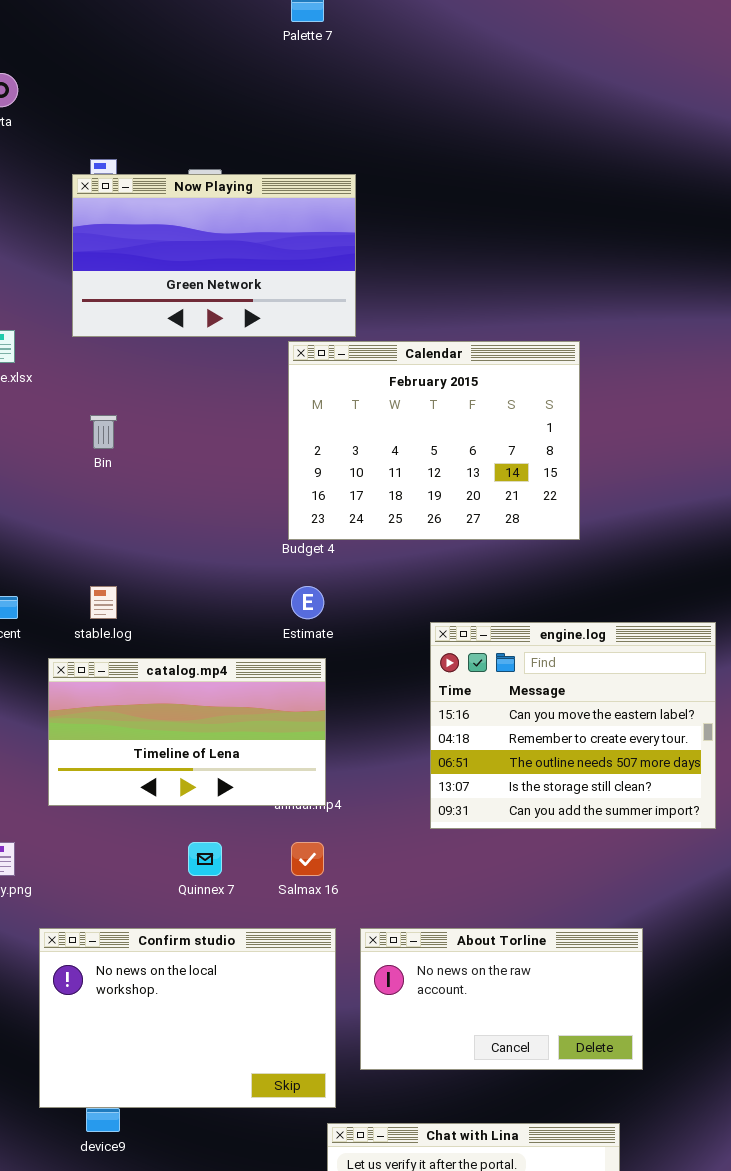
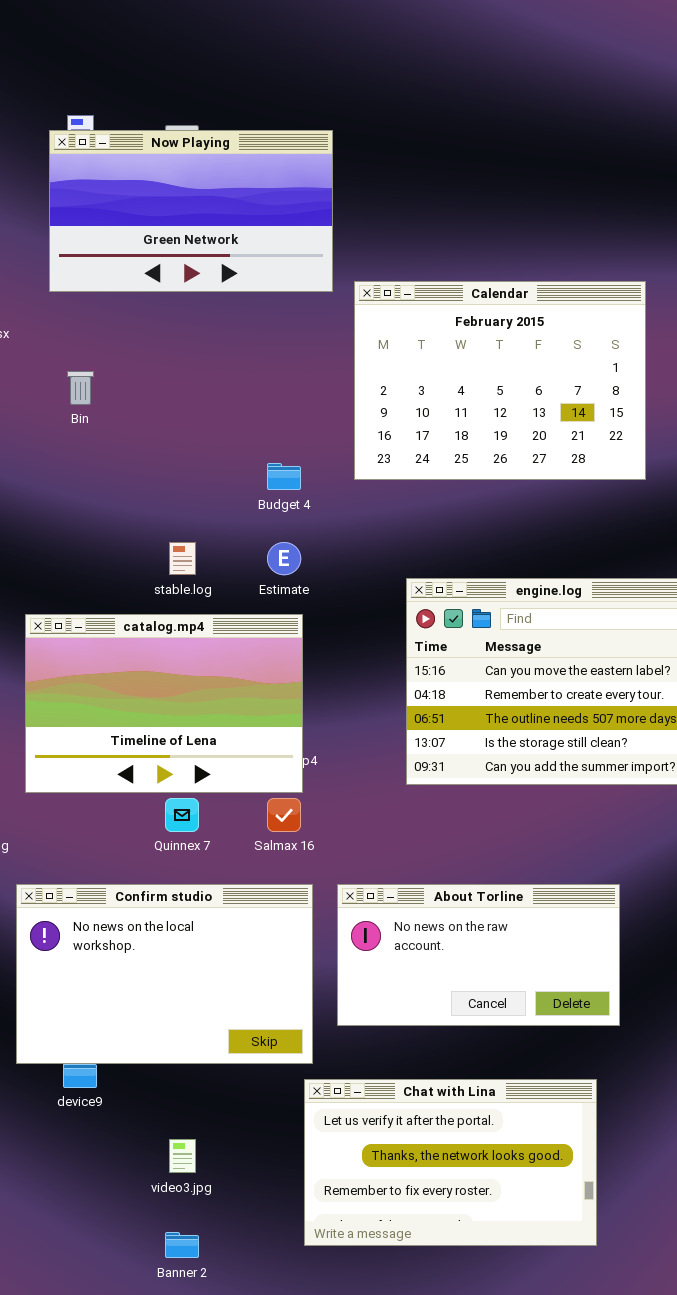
Calendar: [288,341,580,540] -> [354,281,646,480], moved
stable.log: [90,586,117,619] -> [169,542,196,575], moved
catalog.mp4: [48,658,326,806] -> [25,614,303,793], resized

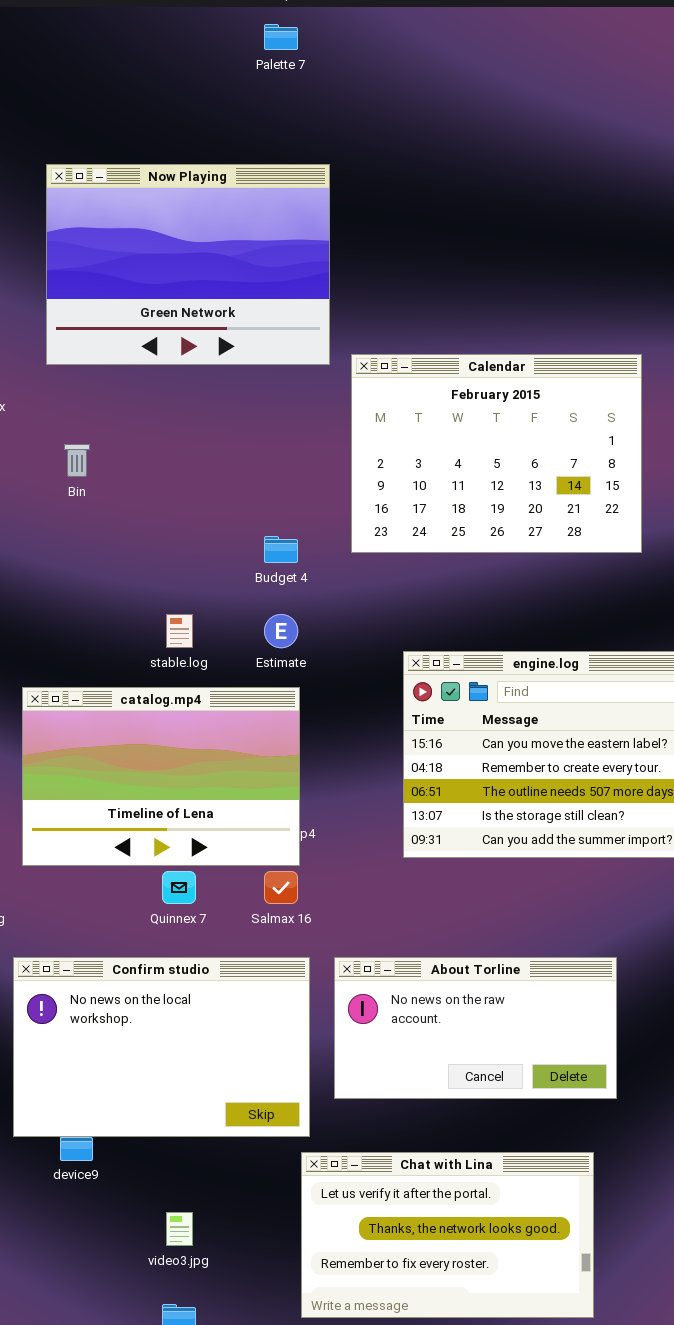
Now Playing: [49,130,333,292] -> [46,164,330,365], resized

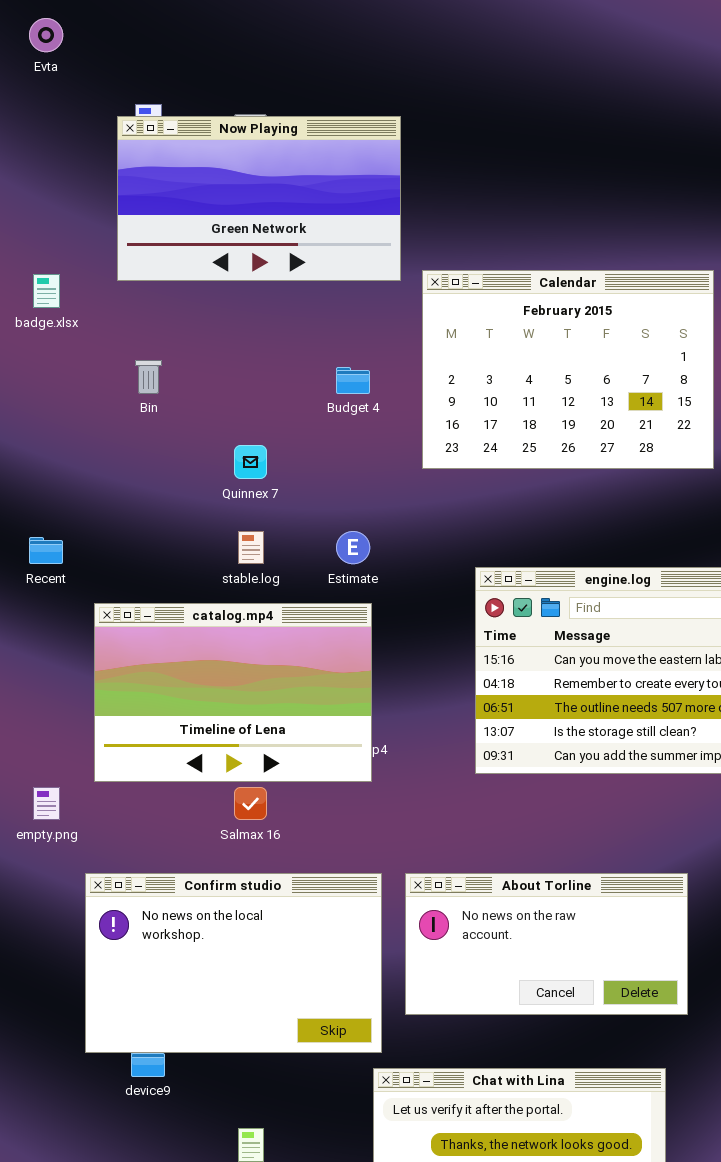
Now Playing: [46,164,330,365] -> [117,116,401,281], resized
Budget 4: [264,536,298,563] -> [336,367,370,394], moved
Quinnex 7: [162,871,196,904] -> [234,445,267,479], moved
Salmax 16: [264,871,298,904] -> [234,787,267,820], moved

